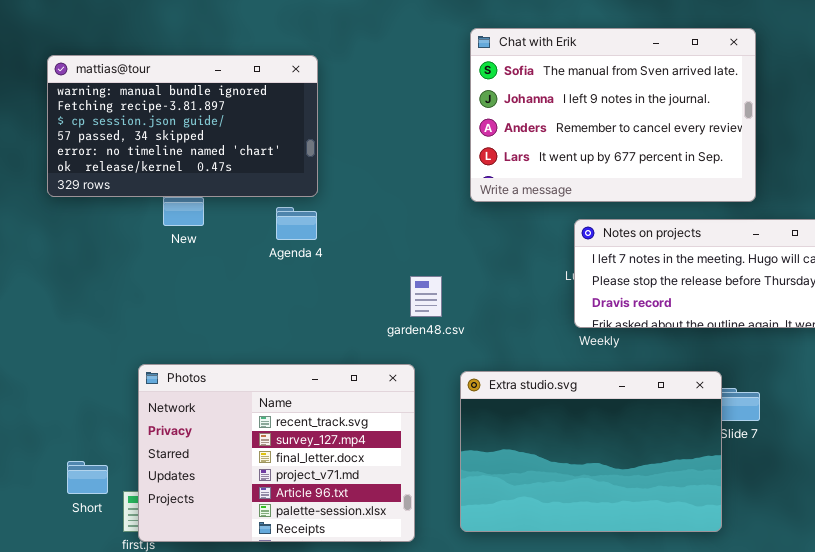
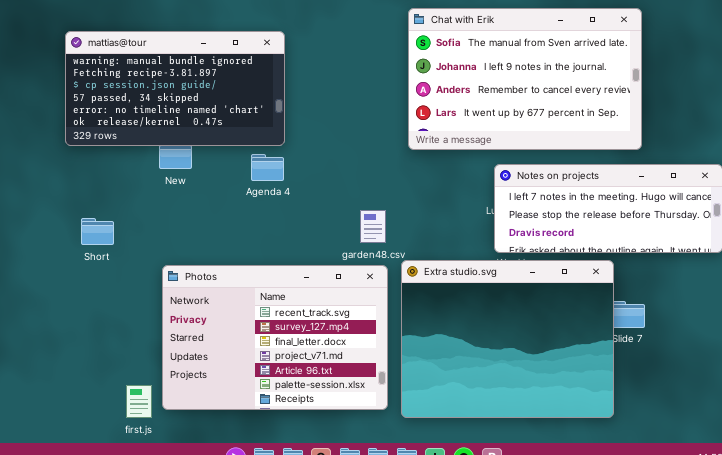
Photos: [138,364,415,542] -> [162,265,388,410], moved
Extra studio.svg: [460,371,722,532] -> [401,260,614,418], resized
Short: [67,461,108,494] -> [81,218,114,245], moved

